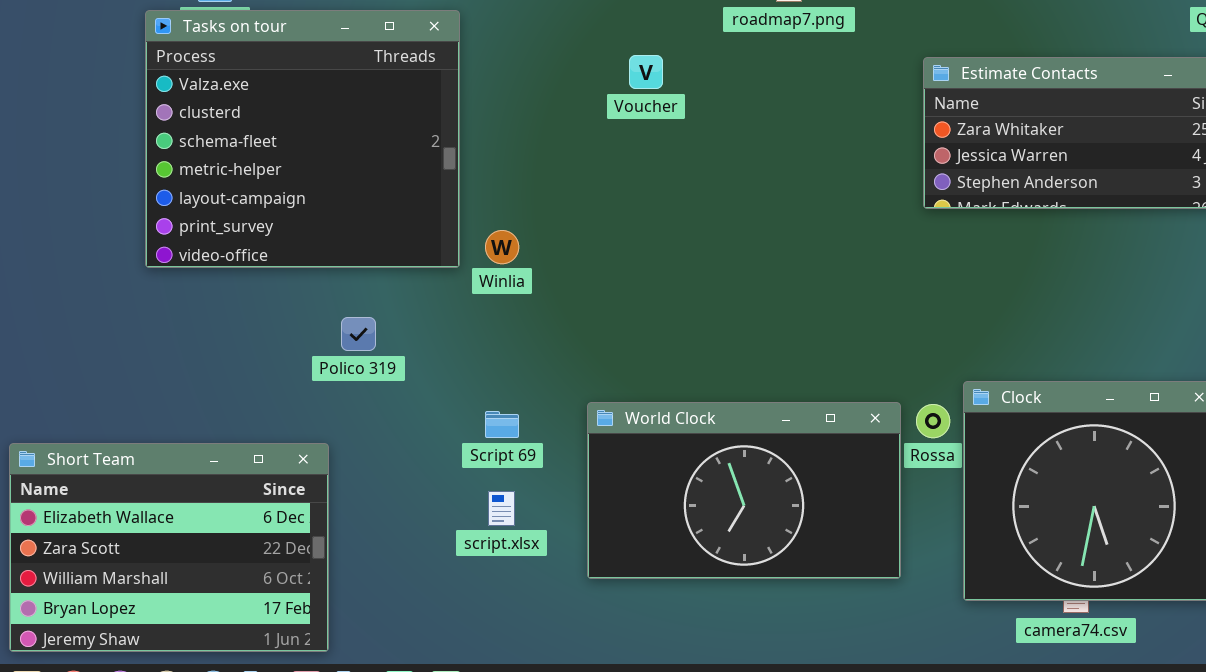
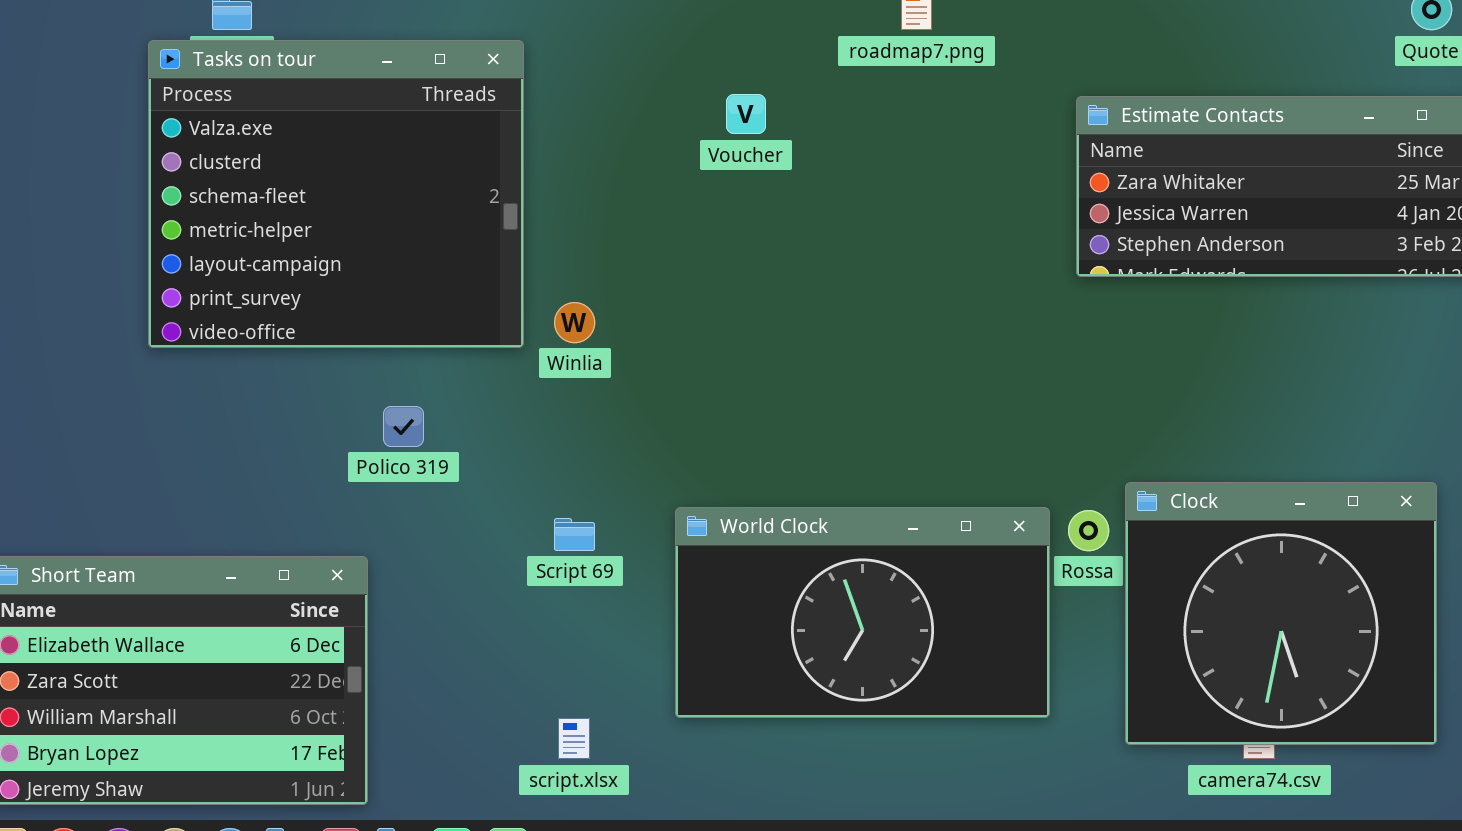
script.xlsx: [488,491,515,526] -> [558,718,590,759], moved

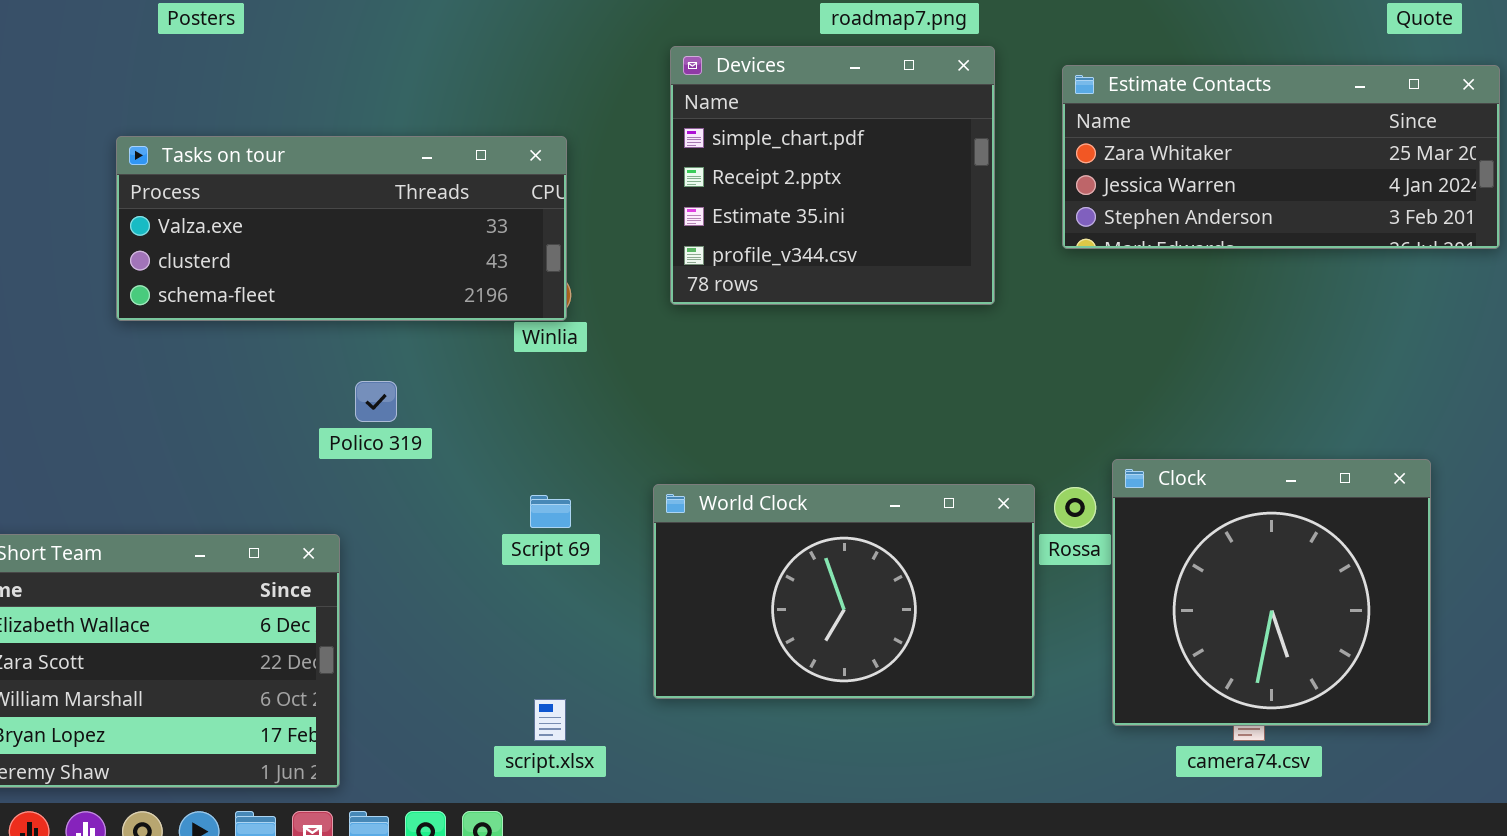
Tasks on tour: [148,40,524,348] -> [116,136,567,321], resized
Devices: none -> [670,46,995,305], opened

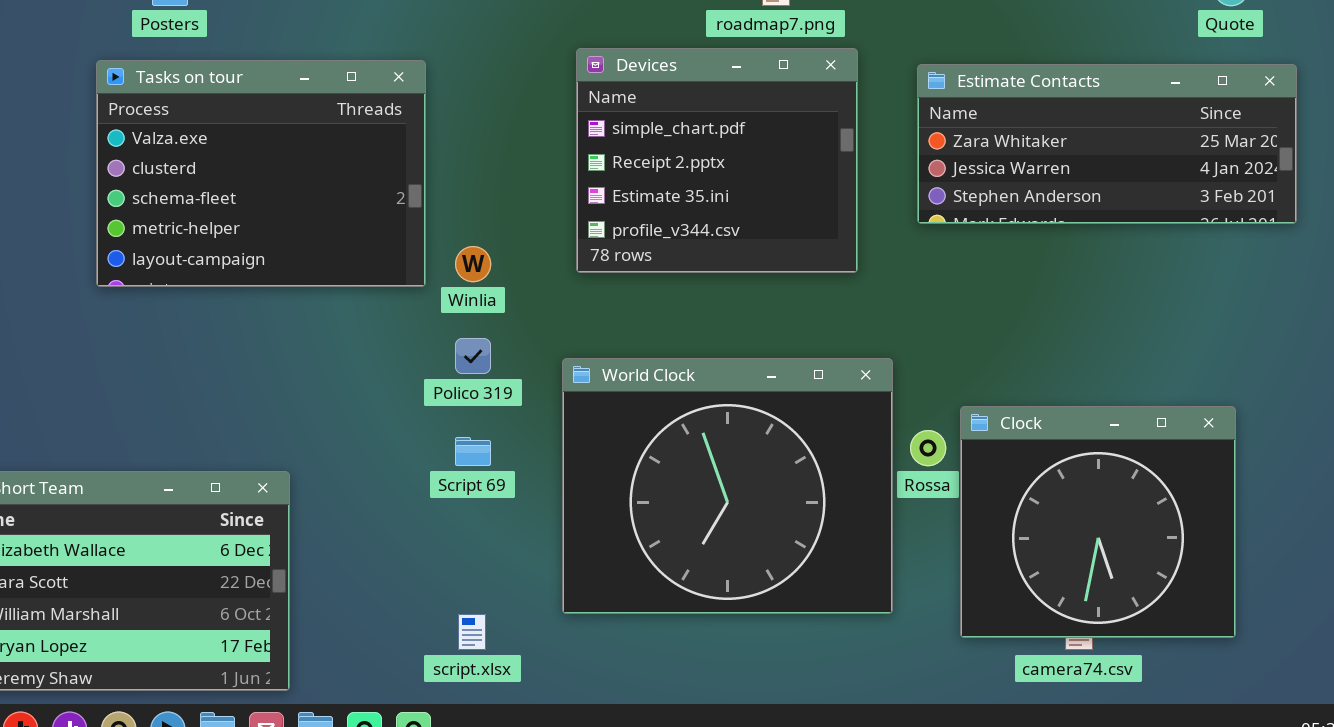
Tasks on tour: [116,136,567,321] -> [96,60,426,287], resized
Polico 319: [355,381,397,422] -> [455,338,491,374], moved
World Clock: [653,484,1035,699] -> [562,358,893,614], resized

